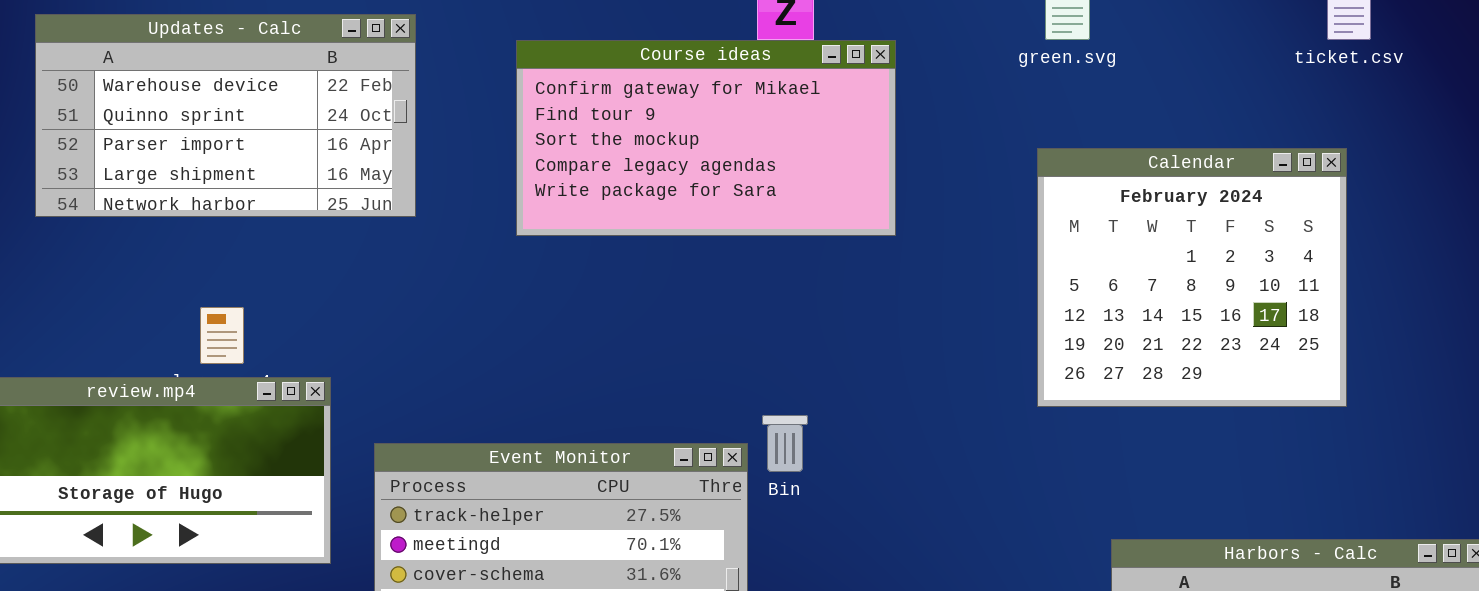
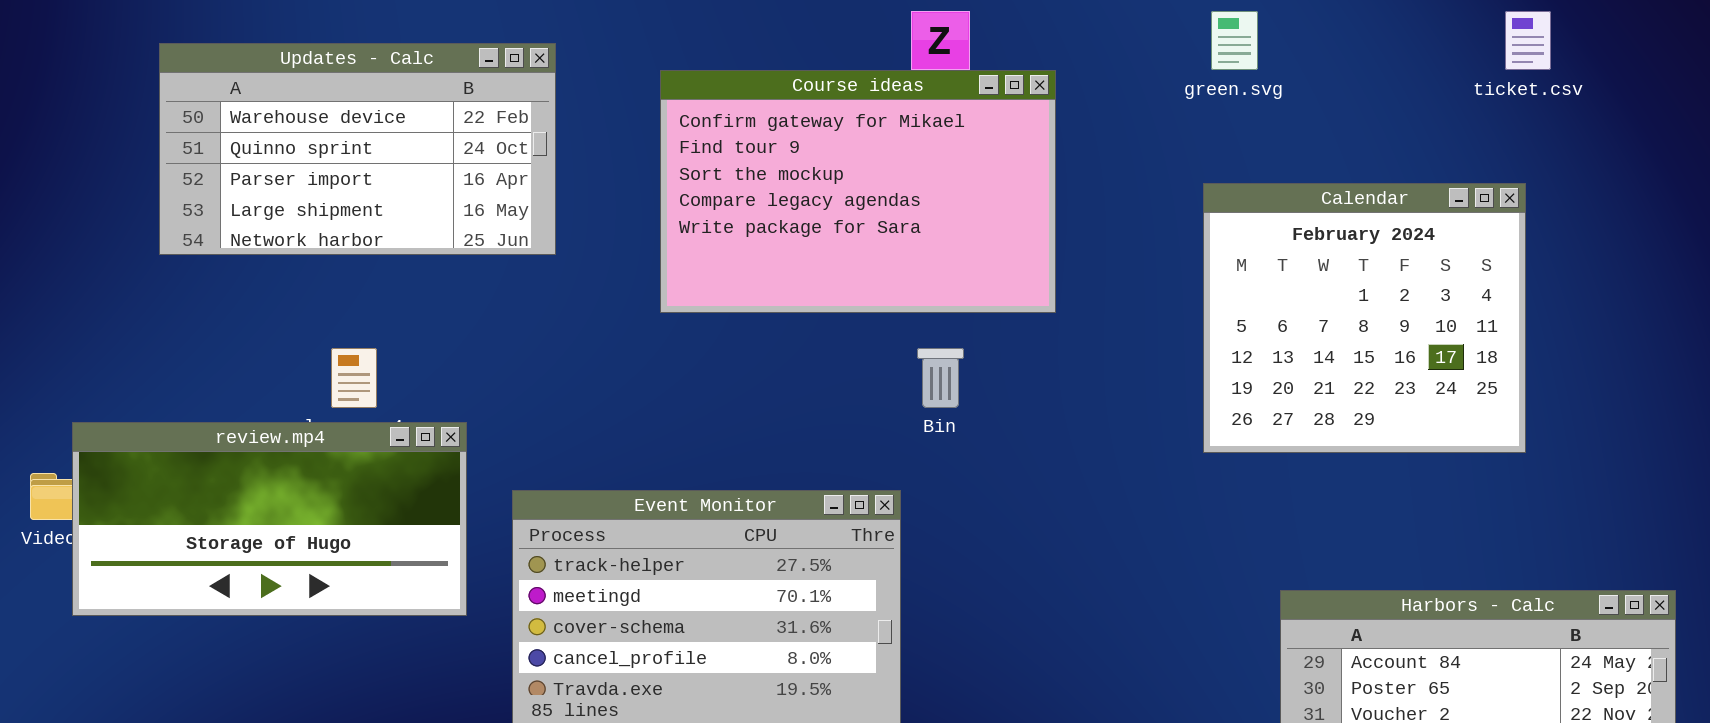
Course ideas: [516,40,896,236] -> [660,70,1056,313], resized
Bin: [762,415,808,472] -> [917,348,964,408], moved

